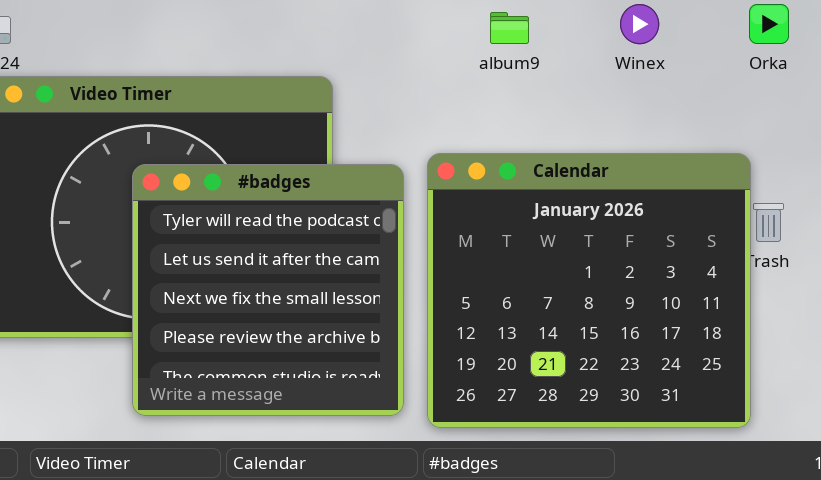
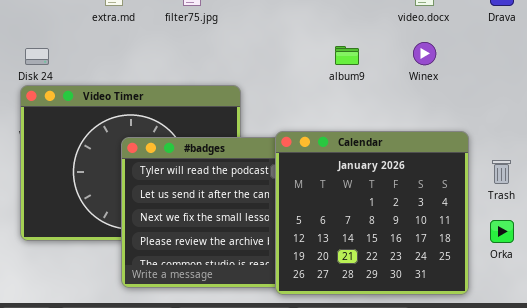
Orka: [749,4,789,44] -> [490,220,514,243], moved
Calendar: [427,153,751,428] -> [275,131,469,295], moved

